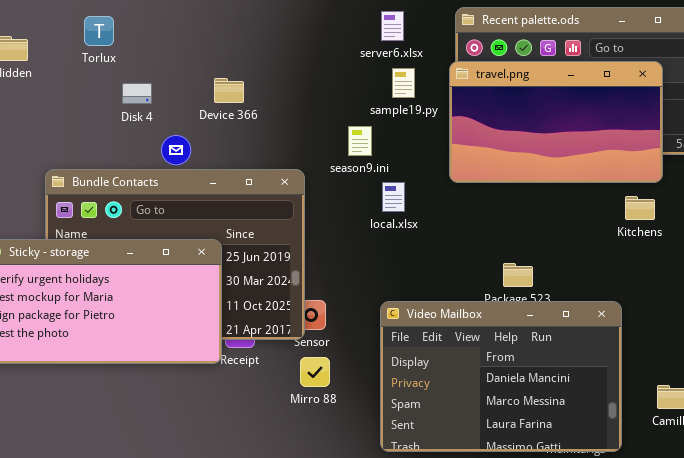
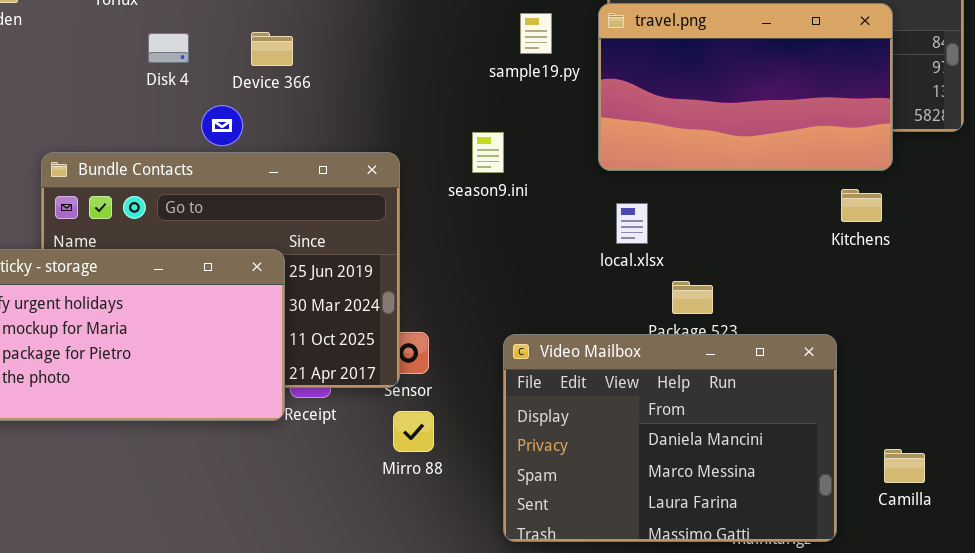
Device 366: [214,78,244,103] -> [251,32,293,66], moved
season9.ini: [348,126,372,156] -> [472,132,504,173], moved
local.xlsx: [382,182,405,212] -> [616,203,648,244], moved

